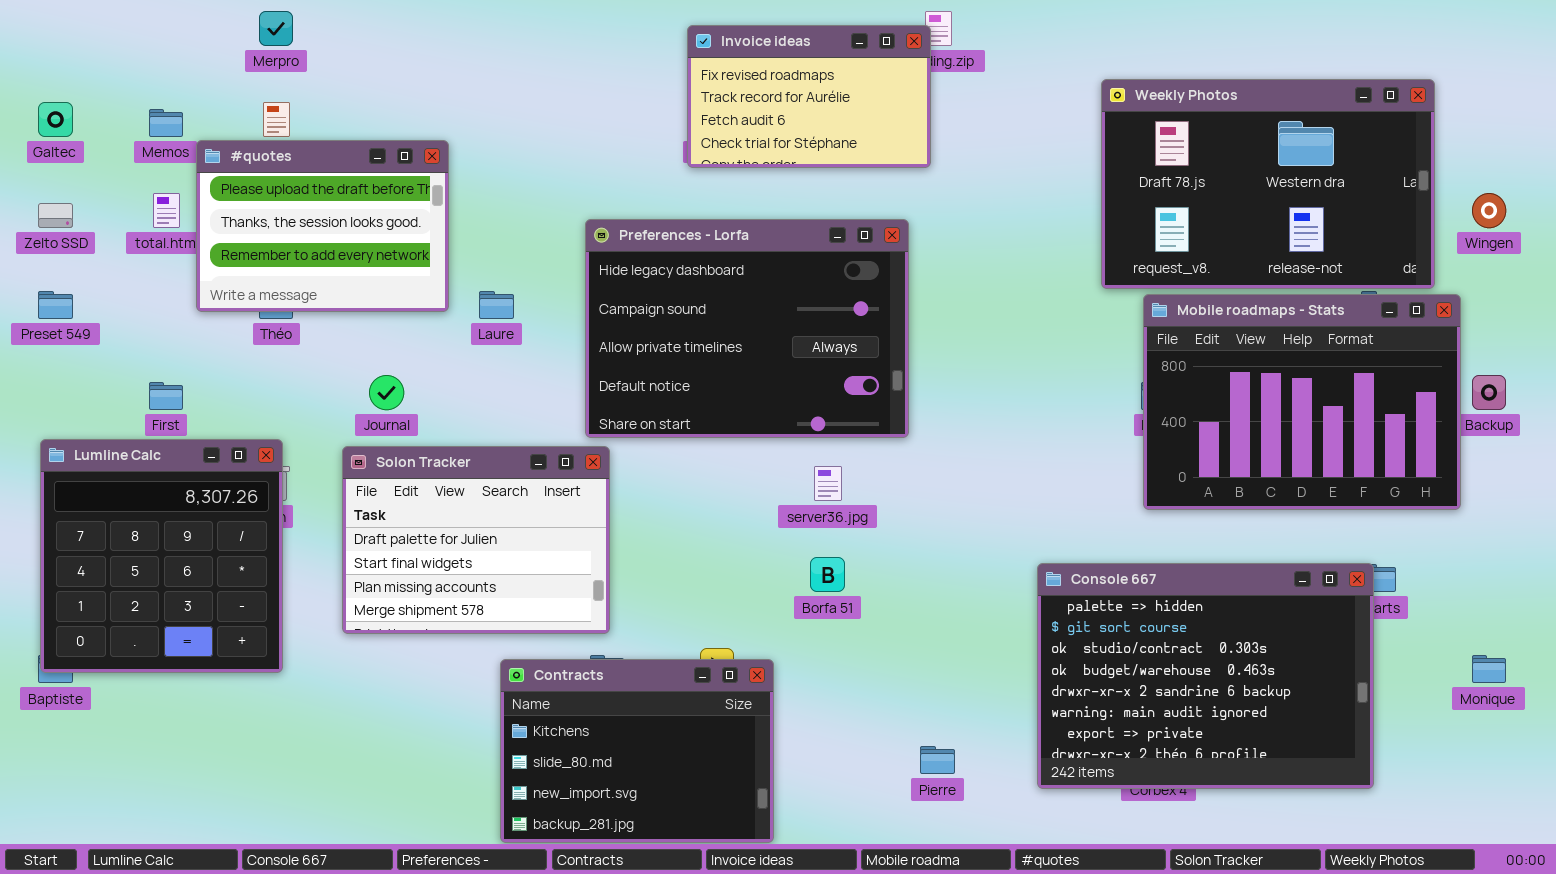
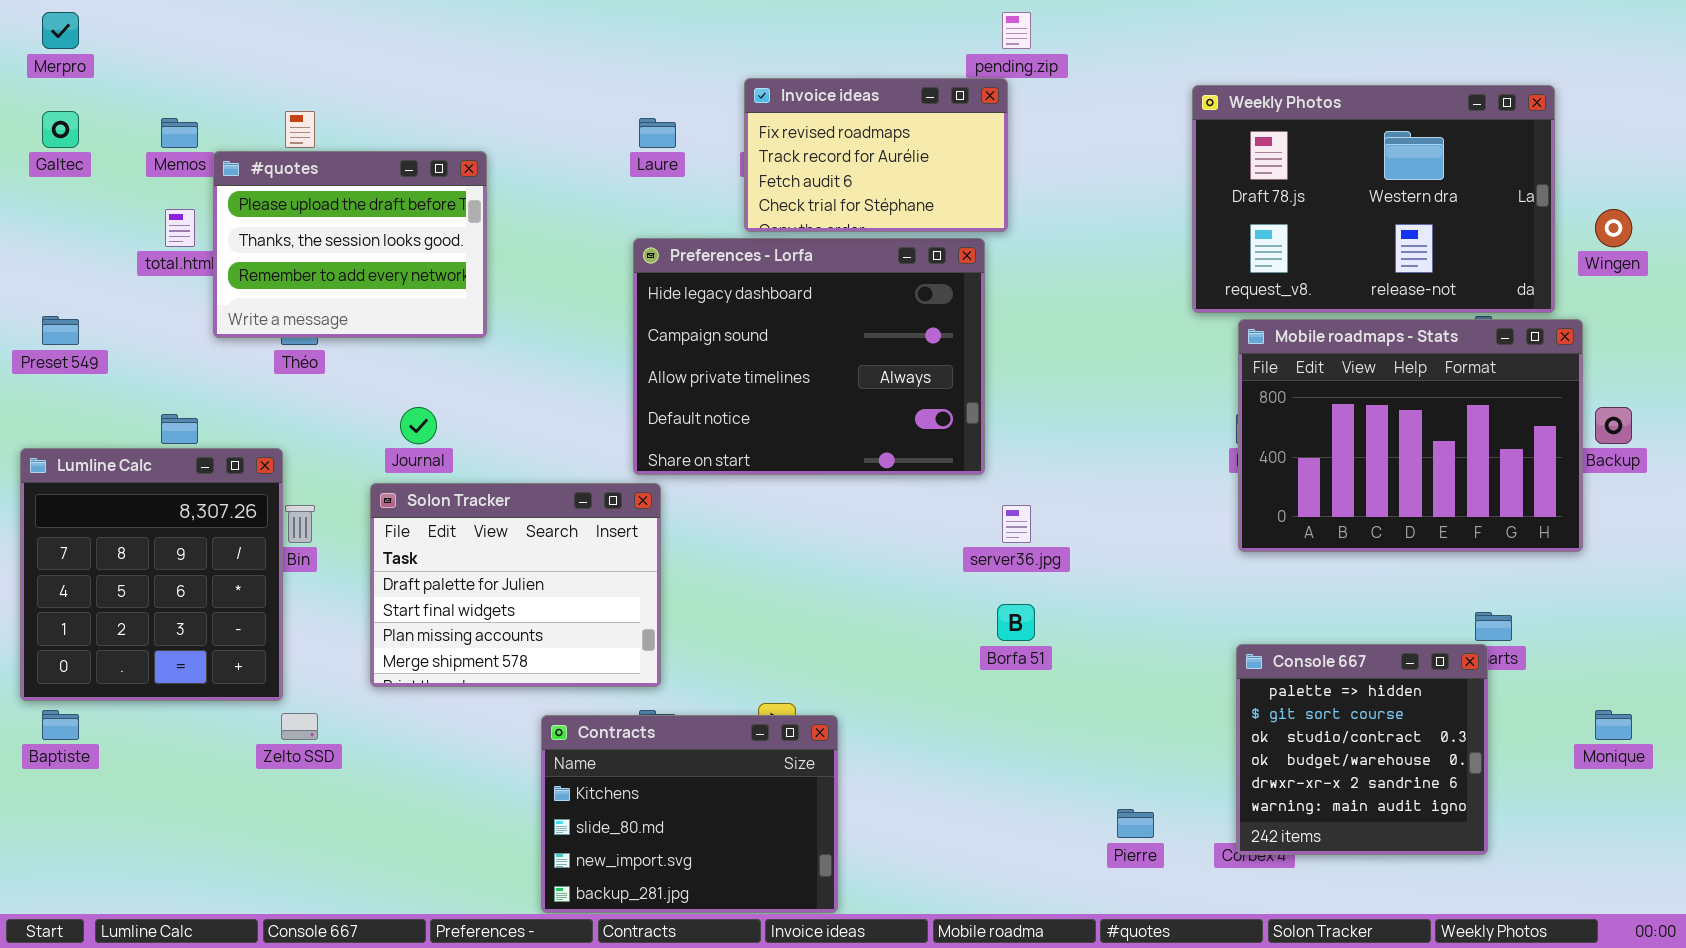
Merpro: [259,11,293,46] -> [42,12,79,49], moved
Invoice ideas: [687,25,931,168] -> [744,78,1008,232], moved
Zelto SSD: [38,203,73,228] -> [281,713,318,740], moved
Laure: [479,291,514,319] -> [639,118,676,148], moved
Lumline Calc: [40,439,283,673] -> [20,448,283,701], moved
server36.jpg: [814,466,842,501] -> [1002,505,1031,543], moved
Borfa 51: [810,557,845,592] -> [997,604,1035,641], moved
Console 667: [1037,563,1374,789] -> [1236,644,1488,855], resized
Pierre: [920,746,955,774] -> [1117,809,1154,838], moved

